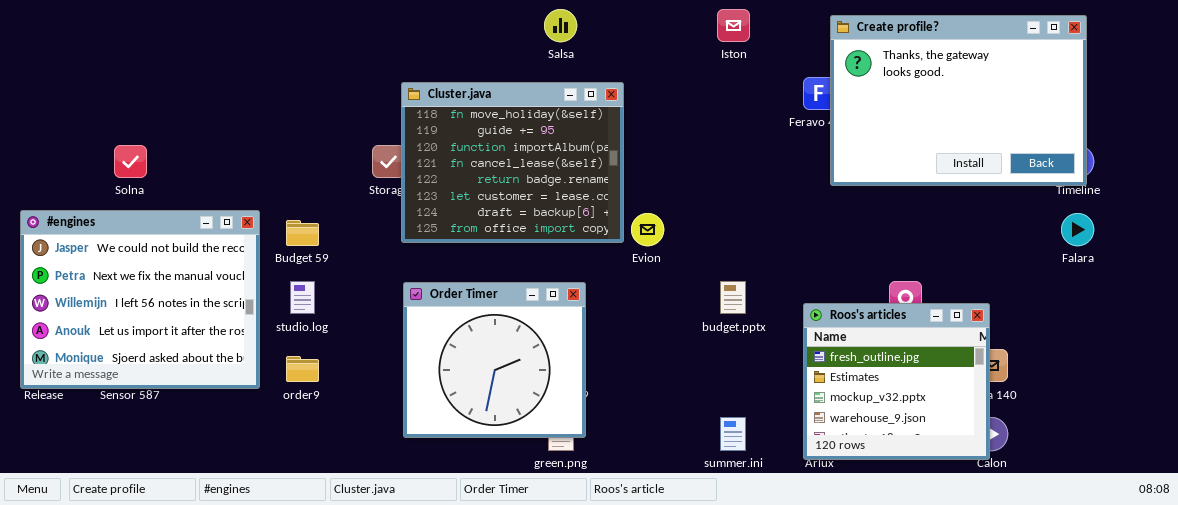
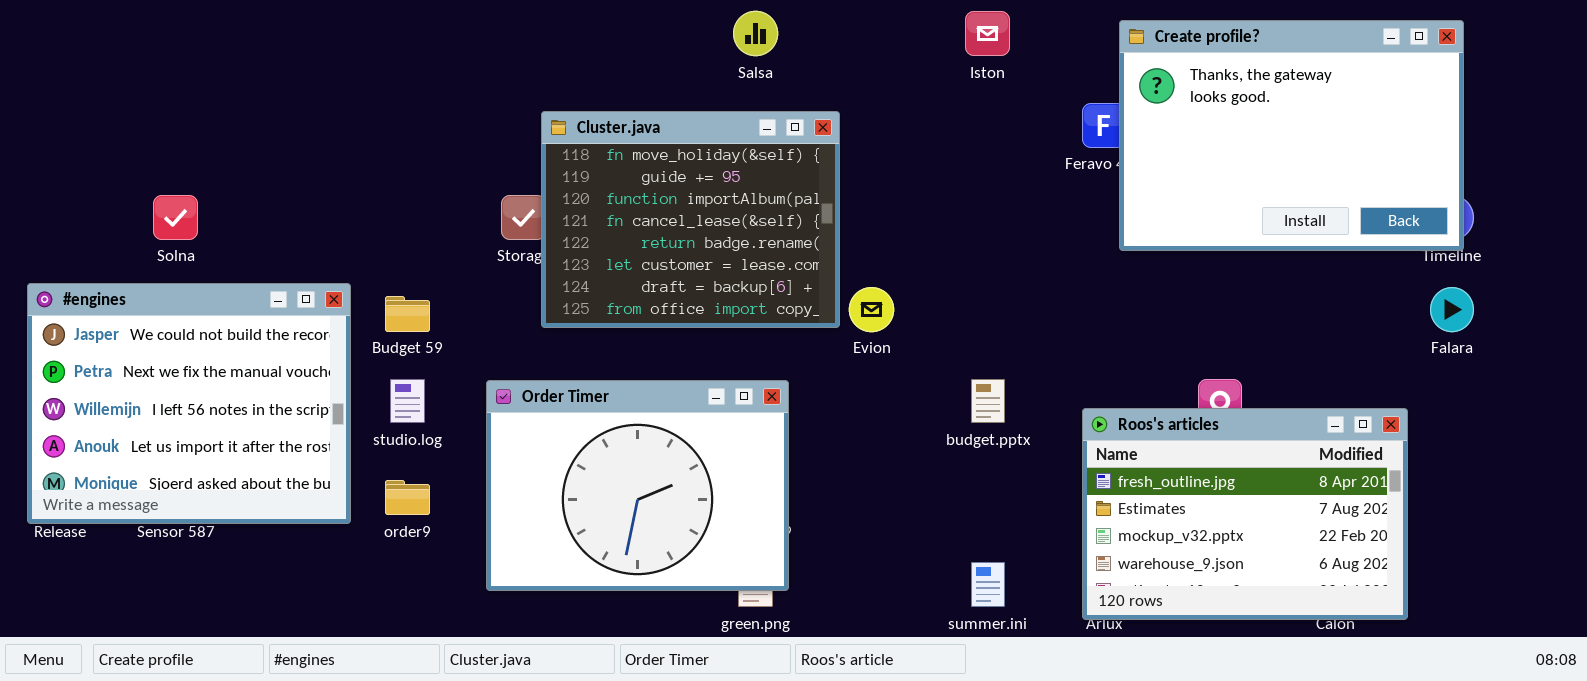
Order Timer: [403,282,586,438] -> [486,380,789,591], resized
Roos's articles: [803,303,990,460] -> [1082,408,1408,620], resized

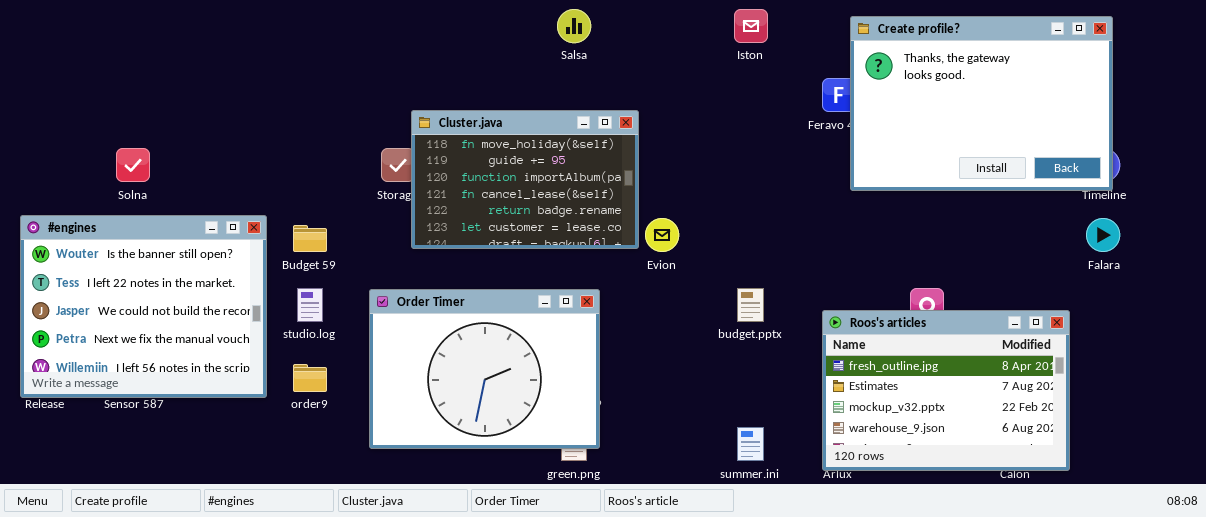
Cluster.java: [541,111,840,328] -> [411,110,639,249], resized
#engines: [27,283,351,524] -> [20,215,267,398], scrolled up 2 rows

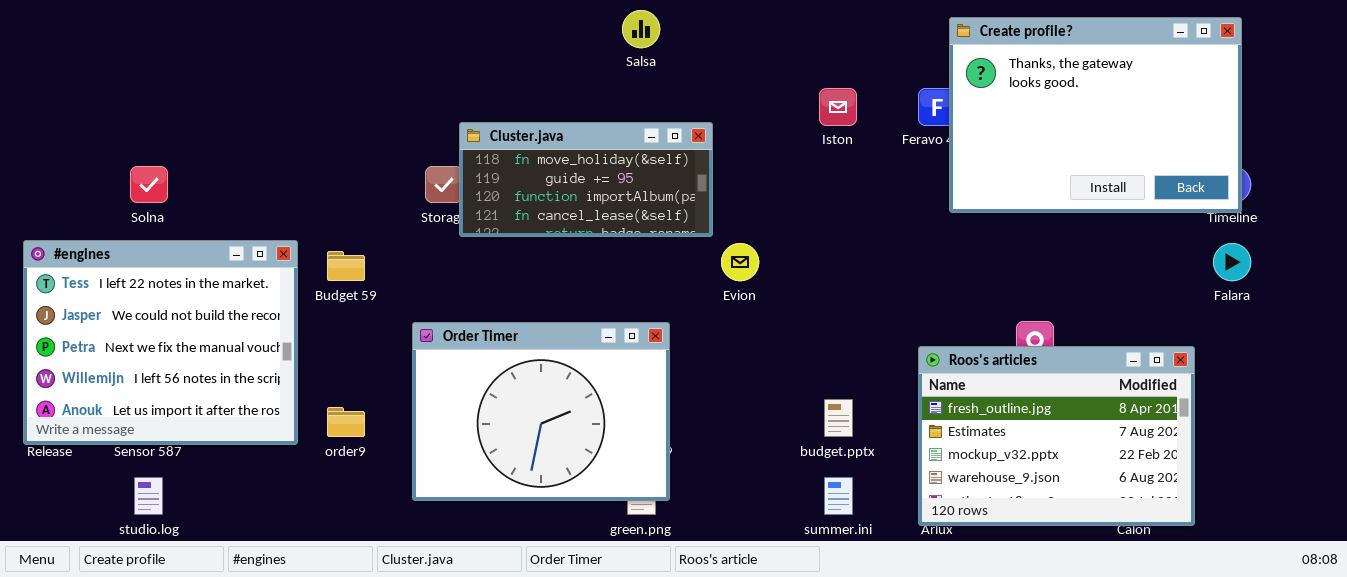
Iston: [734,9,768,43] -> [819,88,857,126], moved
Cluster.java: [411,110,639,249] -> [459,122,713,237], resized
#engines: [20,215,267,398] -> [23,240,298,445], scrolled down 1 row
studio.log: [297,288,323,322] -> [134,477,163,515], moved
budget.pptx: [737,288,764,322] -> [824,399,853,437], moved

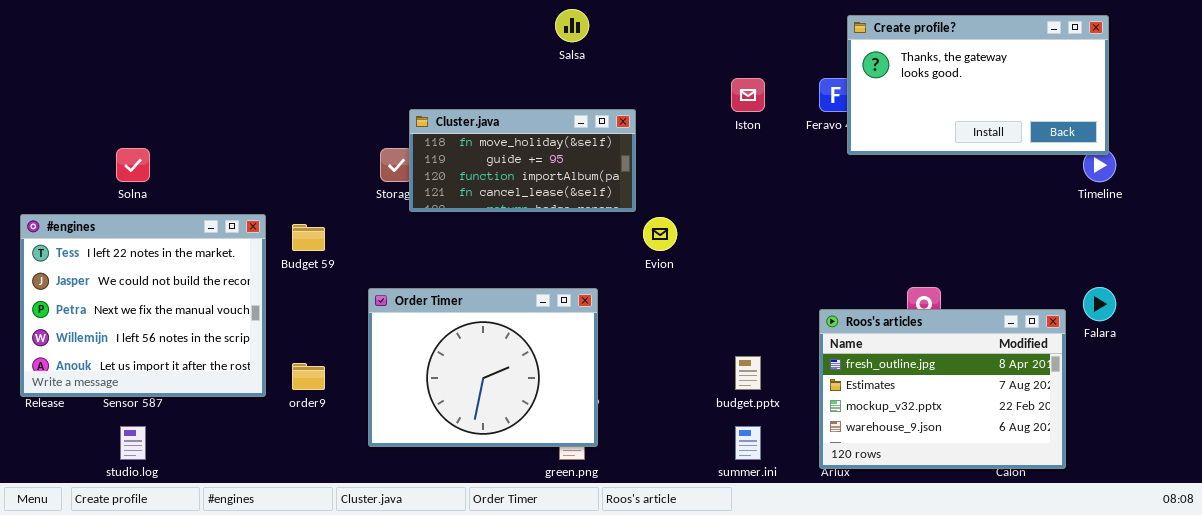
Create profile?: [949,17,1242,213] -> [847,15,1109,155], resized
Falara: [1213,243,1251,281] -> [1083,287,1116,321], moved

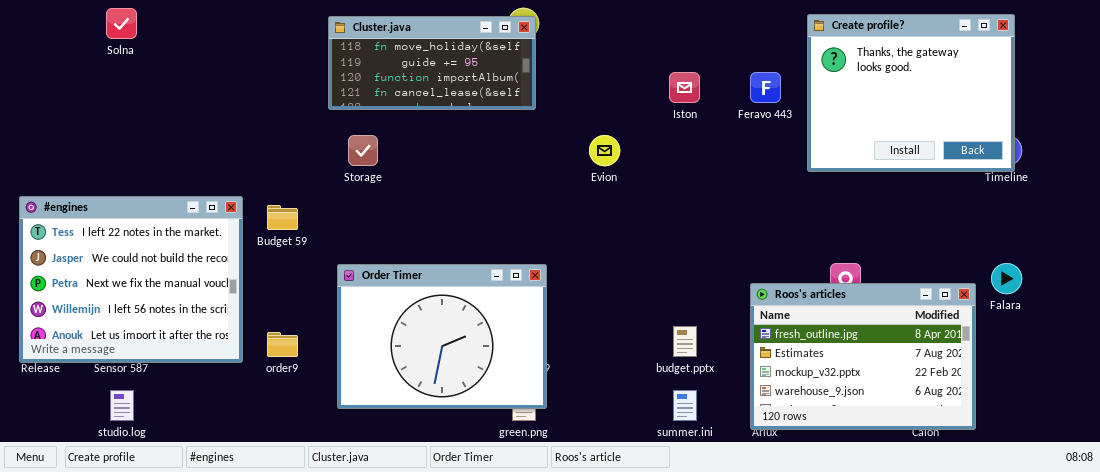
Create profile?: [847,15,1109,155] -> [807,14,1015,172], resized
Cluster.java: [409,109,636,212] -> [328,16,536,110], moved
Solna: [116,148,150,182] -> [106,8,137,39], moved
Evion: [643,217,677,251] -> [589,135,620,166], moved

